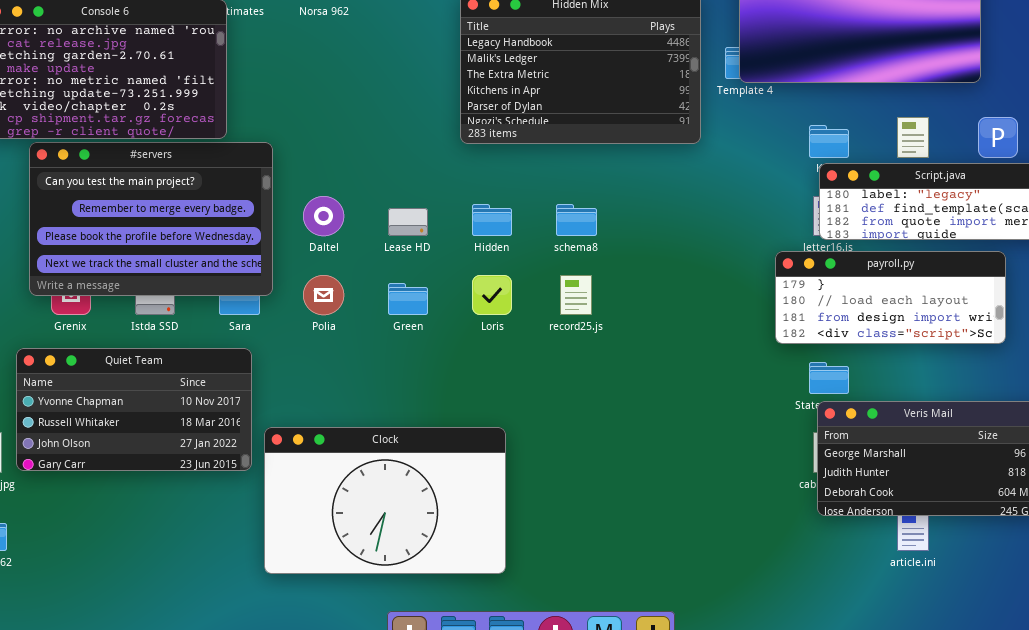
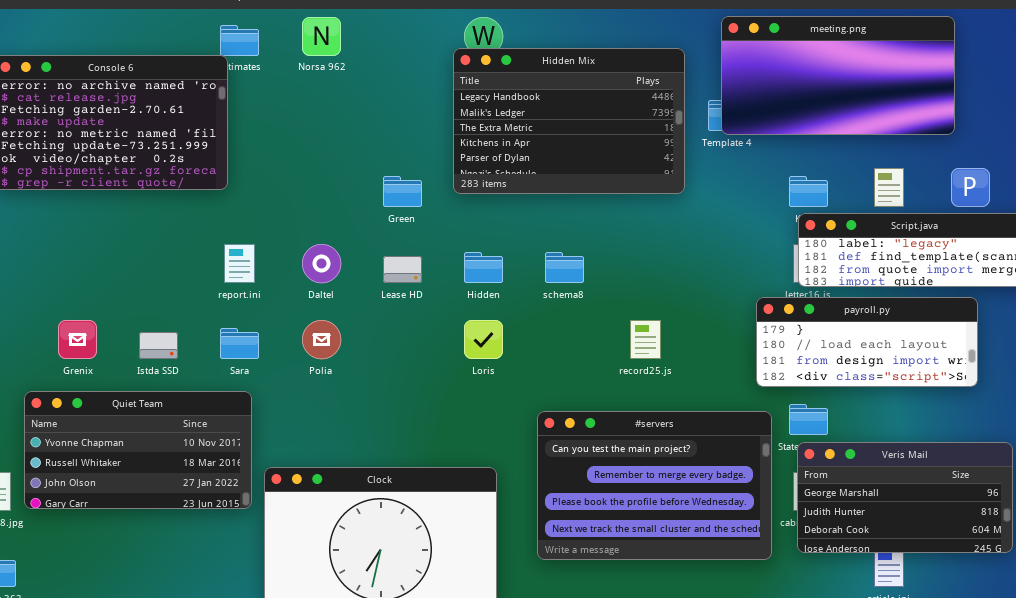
#servers: [29,142,273,296] -> [537,411,772,560], moved
record25.js: [560,275,592,315] -> [630,320,661,359], moved
Green: [388,283,428,315] -> [383,176,422,207], moved

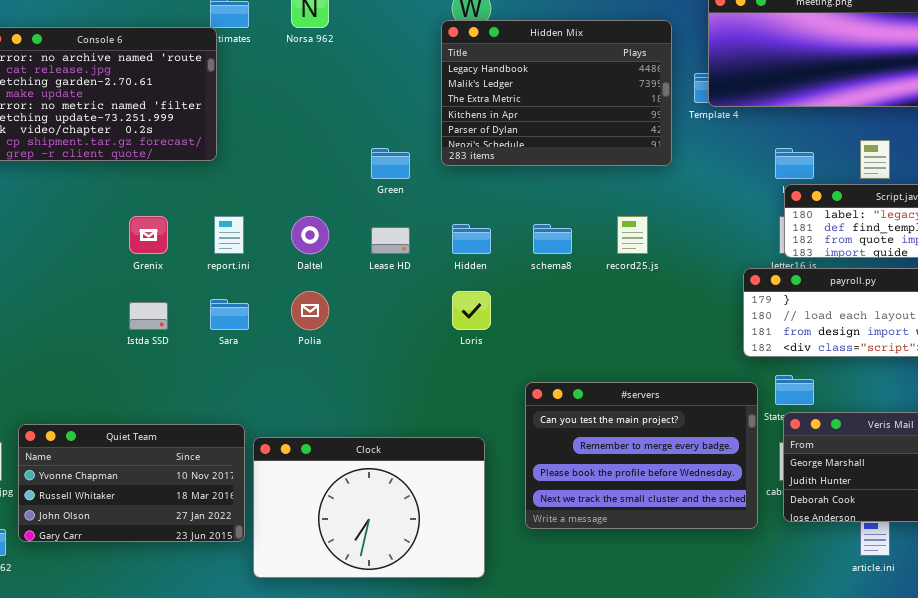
Grenix: [58,320,97,359] -> [129,216,168,254], moved
record25.js: [630,320,661,359] -> [617,216,648,254], moved
Quiet Team: [24,391,252,509] -> [18,424,245,542], moved

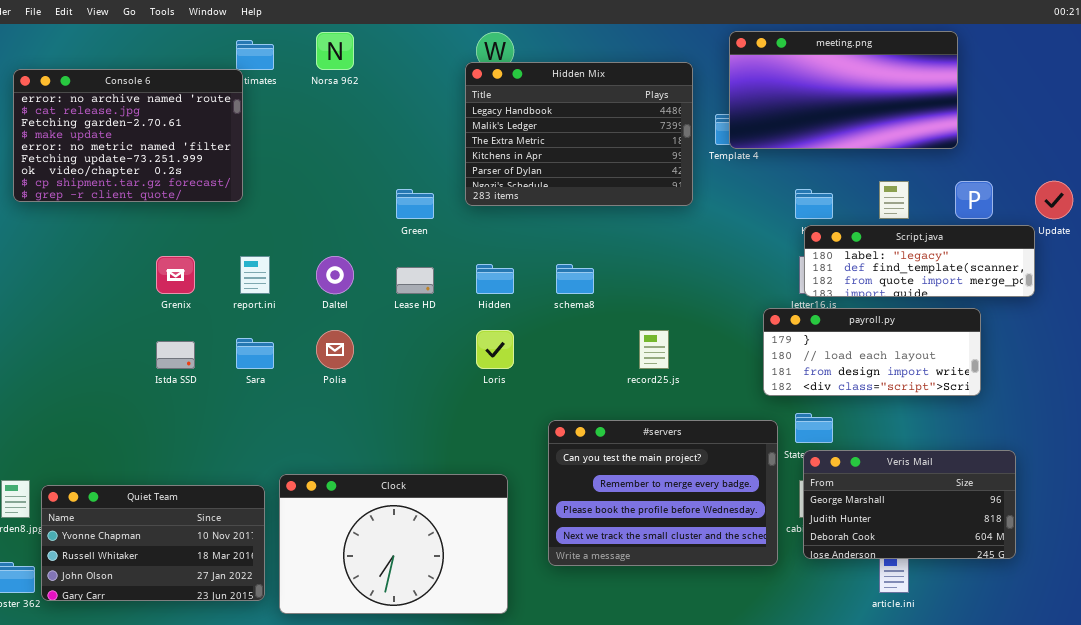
record25.js: [617,216,648,254] -> [639,330,669,369], moved
Quiet Team: [18,424,245,542] -> [41,485,265,601], moved

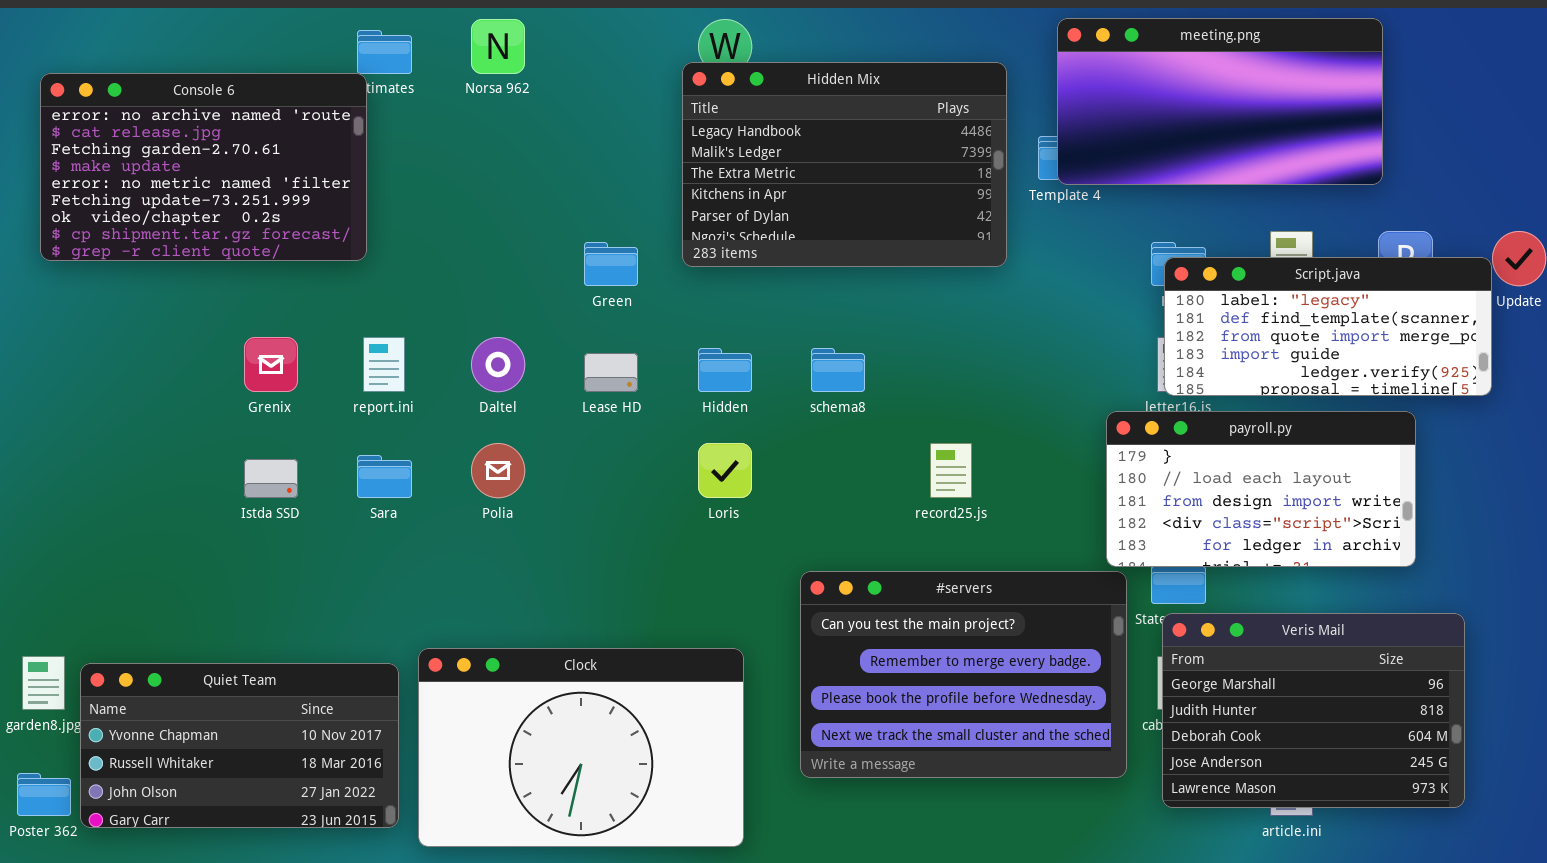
Script.java: [804,225,1035,297] -> [1164,257,1492,396], resized
payroll.py: [763,308,981,396] -> [1106,411,1416,567], resized
Veris Mail: [803,450,1016,559] -> [1162,613,1465,808], resized

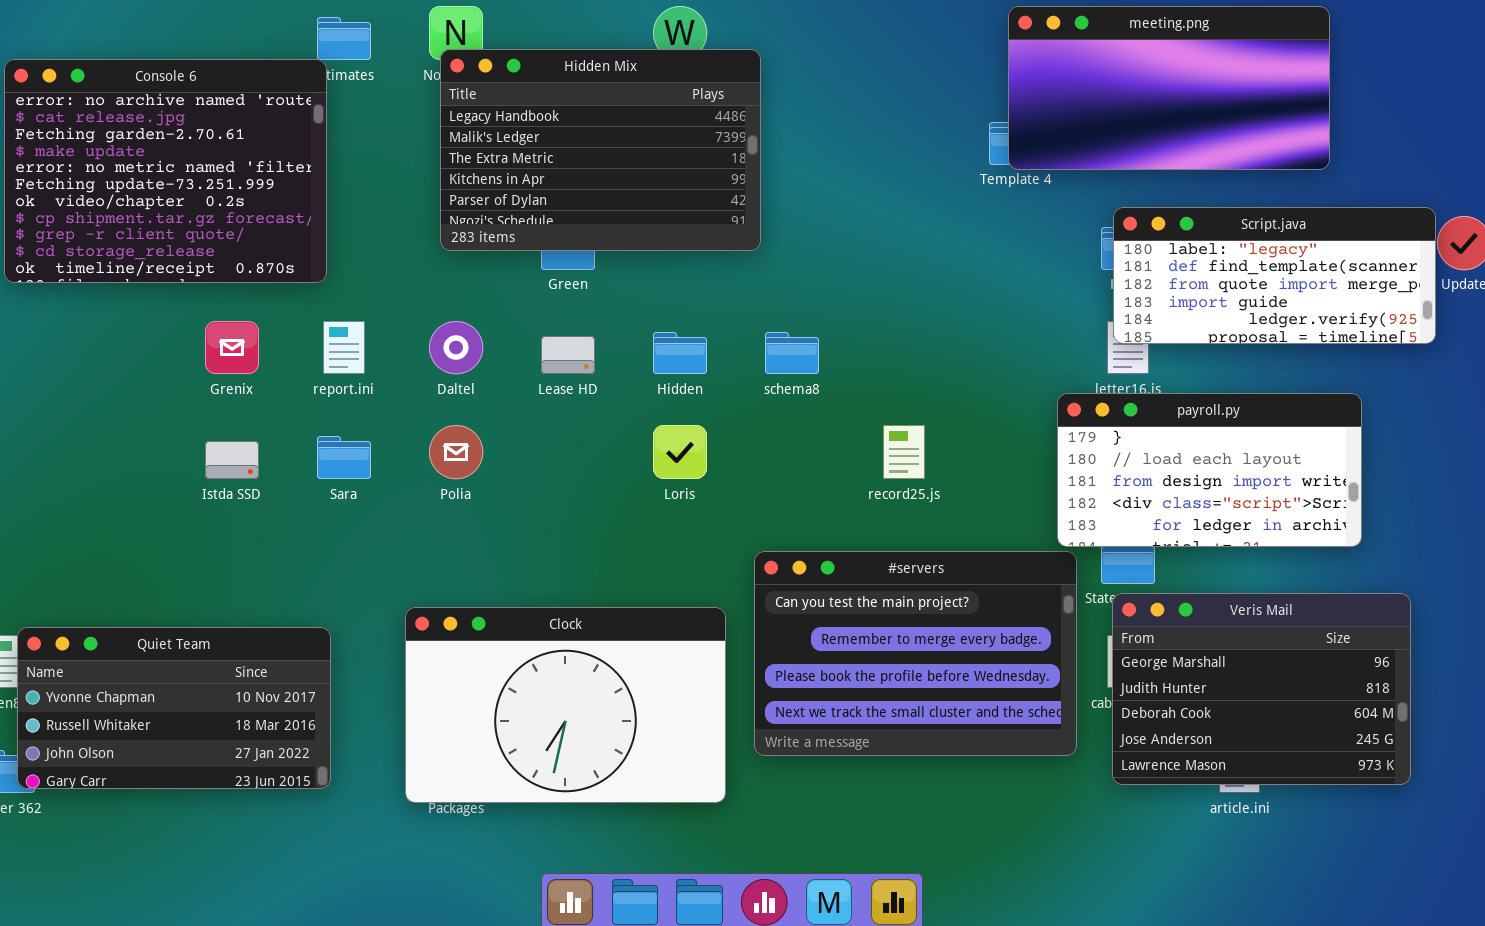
Hidden Mix: [682,62,1007,267] -> [440,49,761,251], moved
Console 6: [40,73,367,261] -> [4,59,327,283], resized
Script.java: [1164,257,1492,396] -> [1113,207,1436,344], moved
Clock: [418,648,744,847] -> [405,607,726,803], moved
Quiet Team: [80,663,399,828] -> [17,627,331,789], moved

